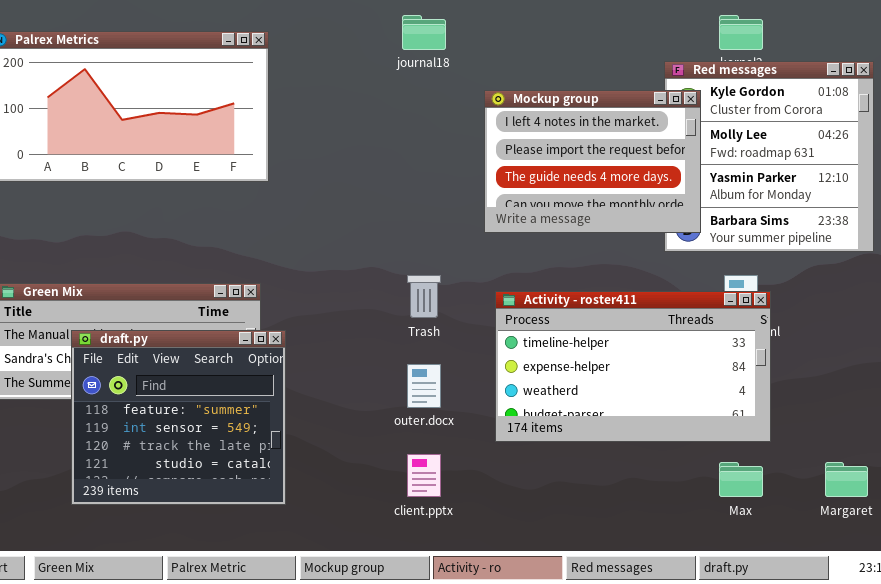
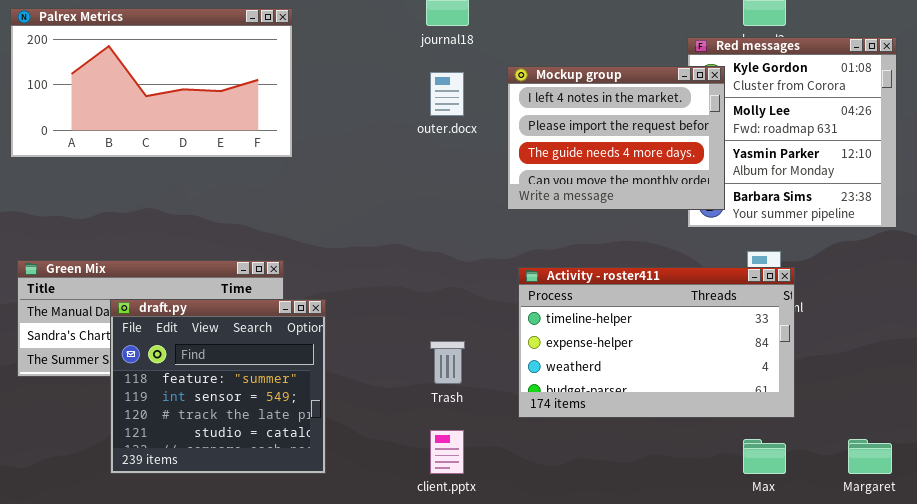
Trash: [407,275,441,318] -> [430,341,465,384], moved
draft.py: [71,330,286,505] -> [110,299,326,474], moved
outer.docx: [407,364,441,408] -> [430,72,464,116], moved

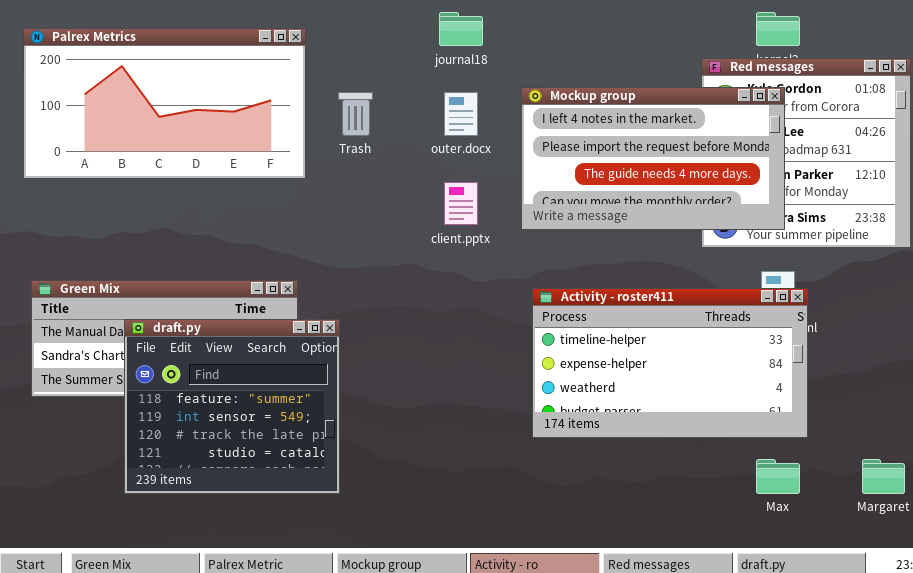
Mockup group: [507,66,725,210] -> [521,87,785,230], resized
Trash: [430,341,465,384] -> [338,92,373,136], moved
client.pptx: [430,430,464,474] -> [444,182,478,225], moved

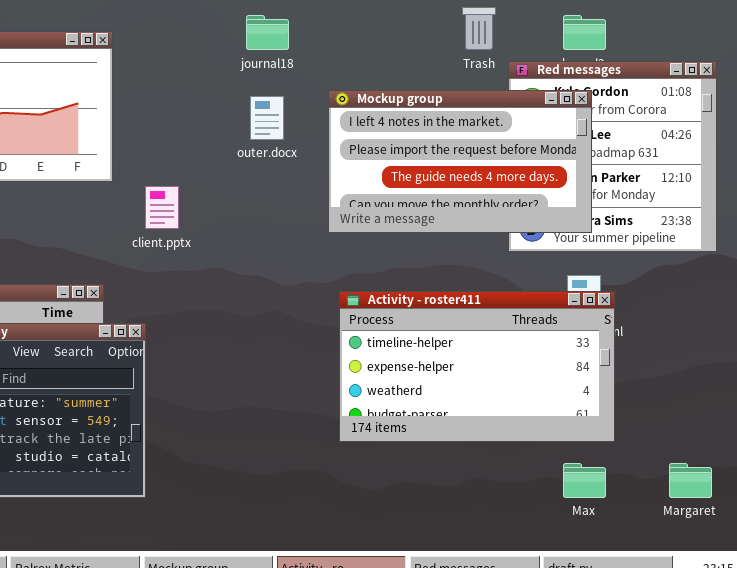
Trash: [338,92,373,136] -> [462,7,496,50], moved
client.pptx: [444,182,478,225] -> [145,186,179,229], moved

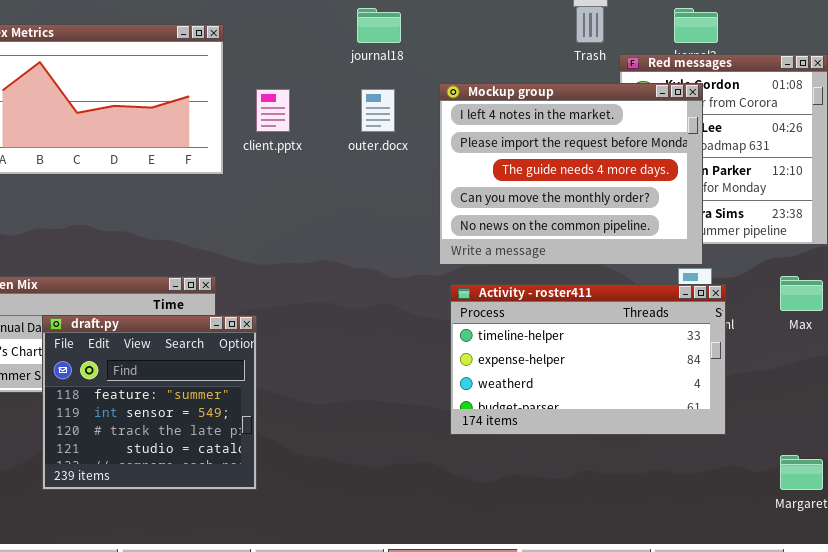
Mockup group: [328,90,592,233] -> [439,83,703,265], resized
client.pptx: [145,186,179,229] -> [256,89,290,132], moved
Max: [563,463,606,498] -> [780,276,823,311], moved

